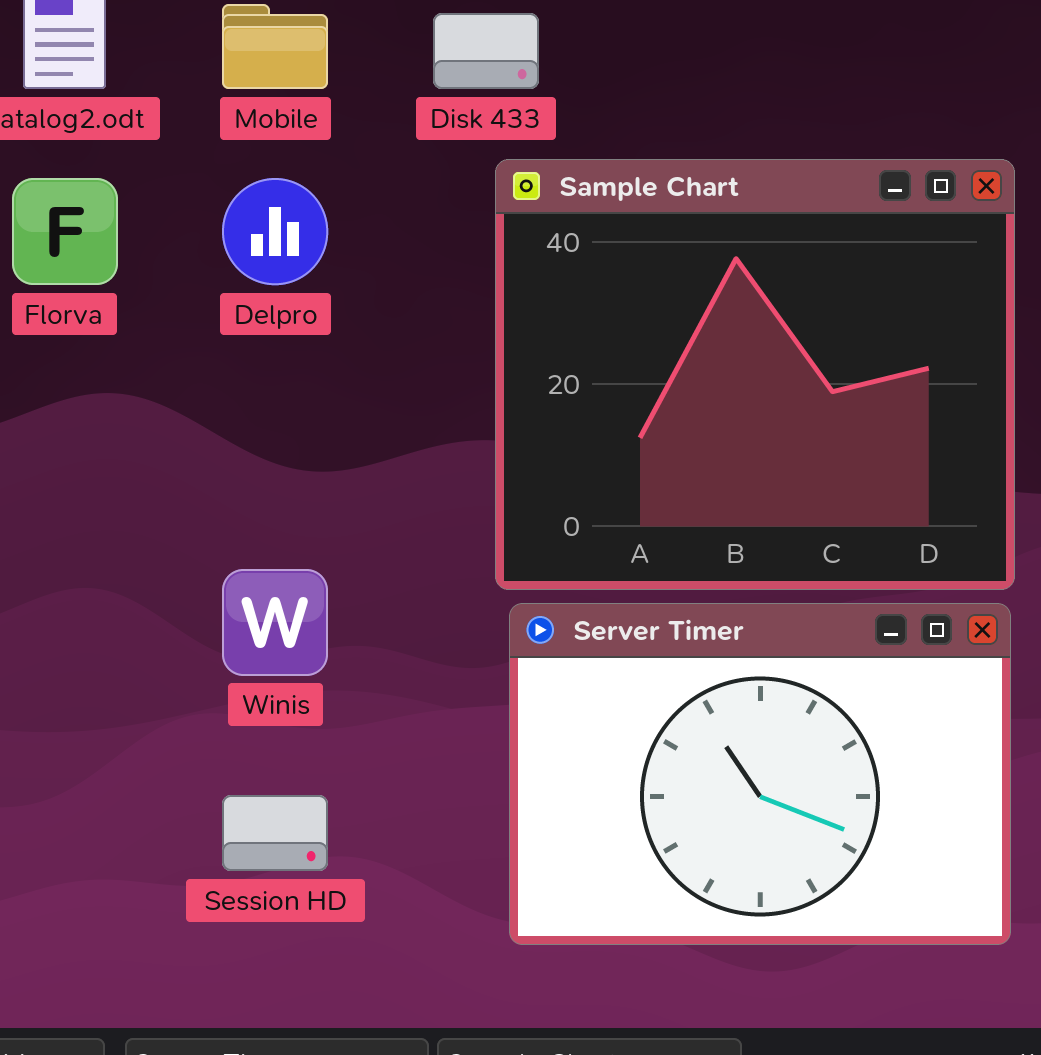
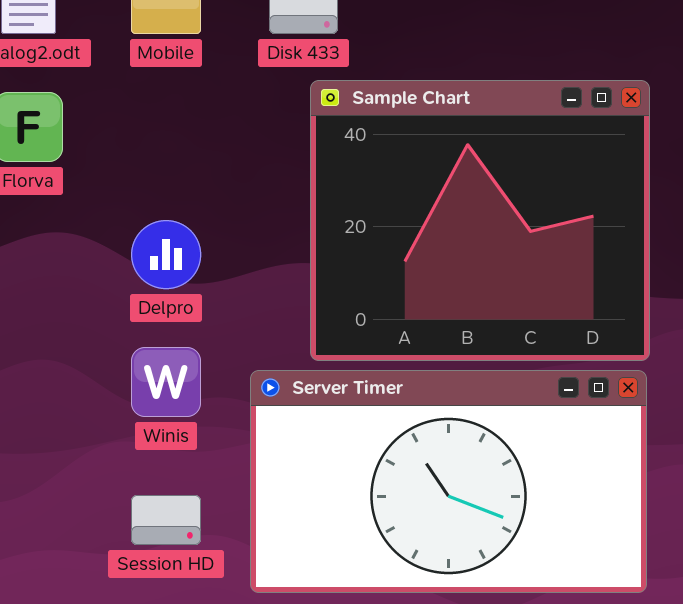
Delpro: [222,178,328,285] -> [131,220,201,289], moved
Server Timer: [509,603,1011,945] -> [250,370,647,593], resized

